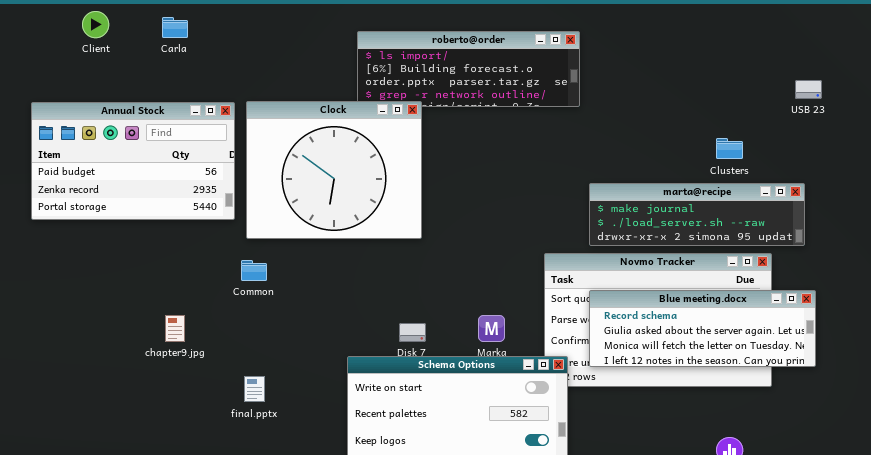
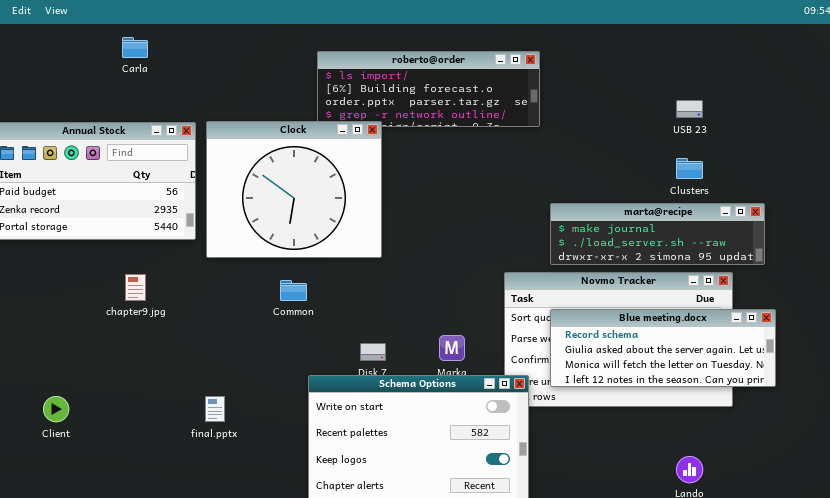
Client: [82,11,109,38] -> [43,396,69,422], moved
USB 23: [795,80,822,99] -> [676,100,703,118], moved
Common: [241,260,267,281] -> [280,280,307,301], moved
chapter9.jpg: [165,315,185,342] -> [125,274,146,301], moved

